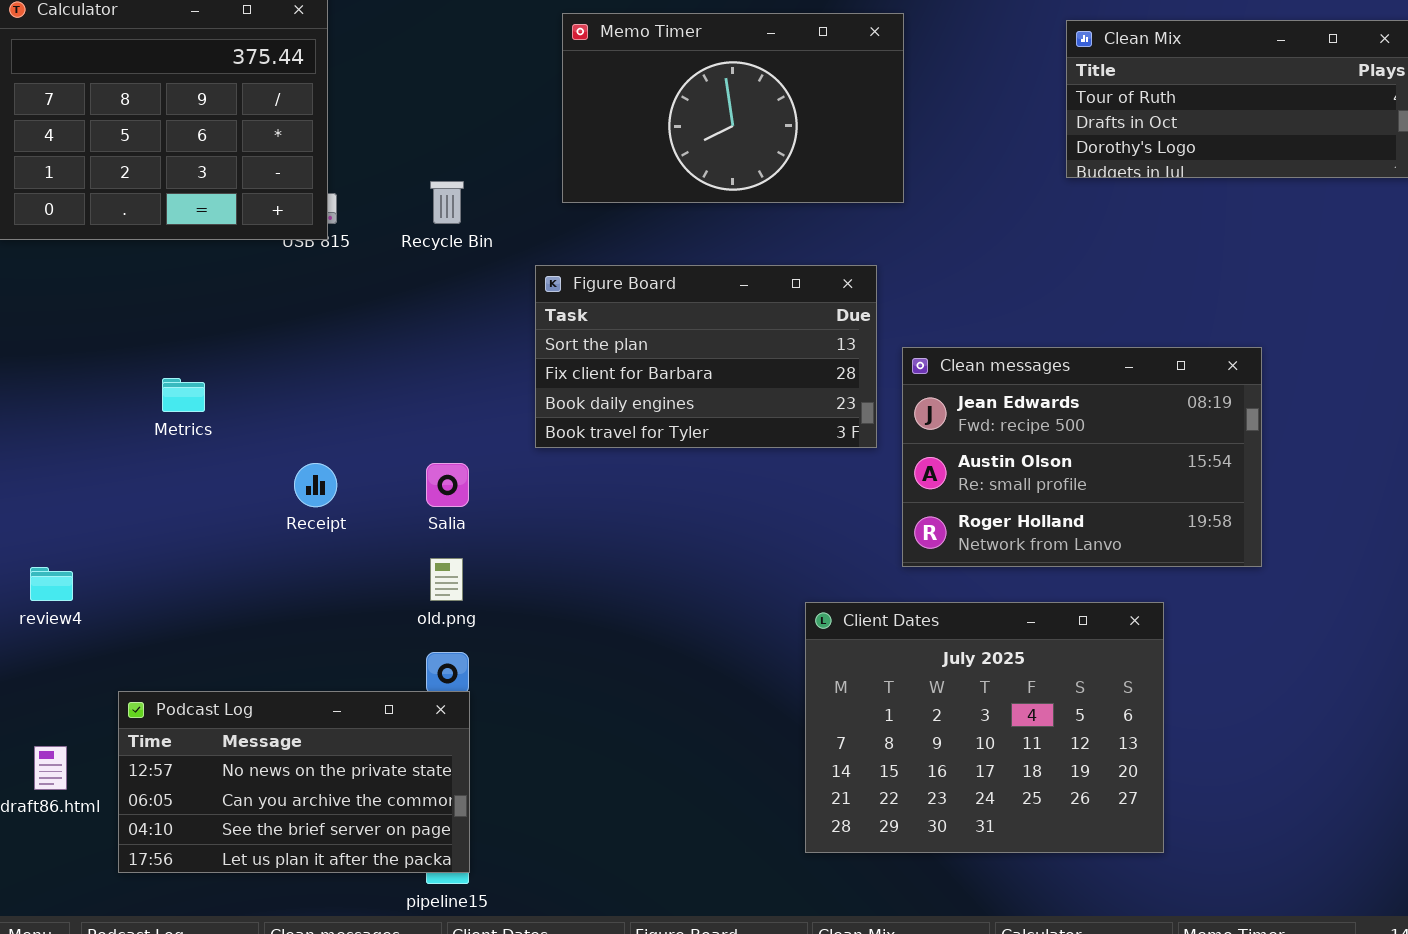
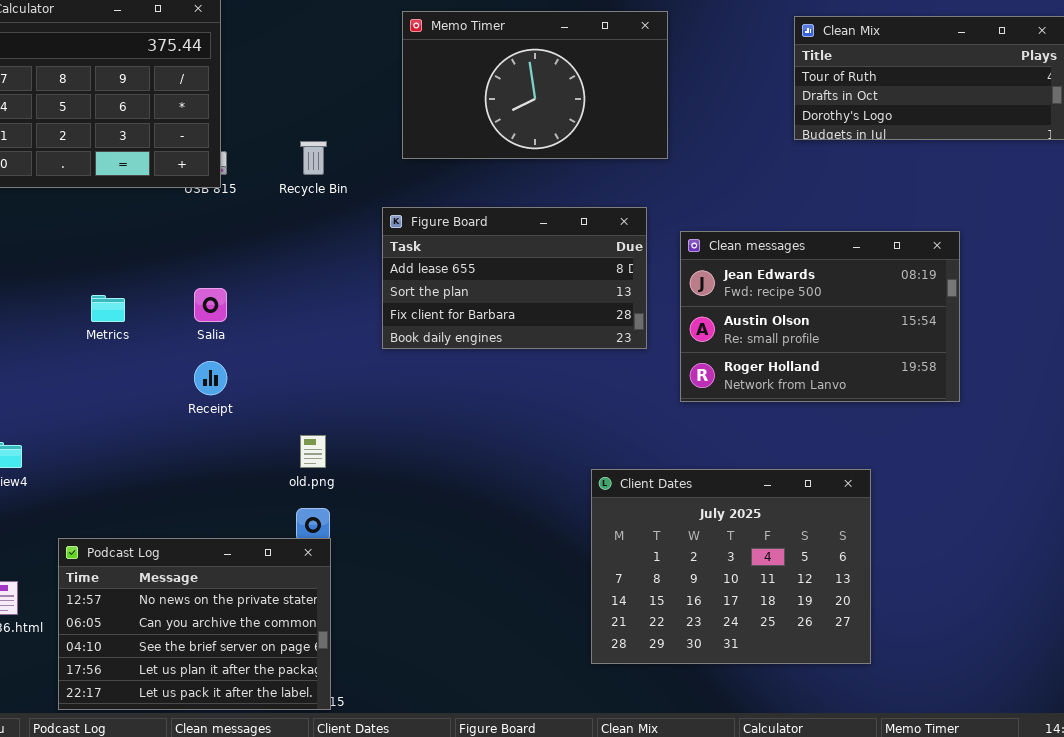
Figure Board: [535,265,877,448] -> [382,207,647,349], scrolled up 1 row
Clean messages: [902,347,1262,567] -> [680,231,960,402], moved
Salia: [426,463,469,507] -> [194,288,227,322], moved
Podcast Log: [118,691,470,873] -> [58,538,331,710], resized

